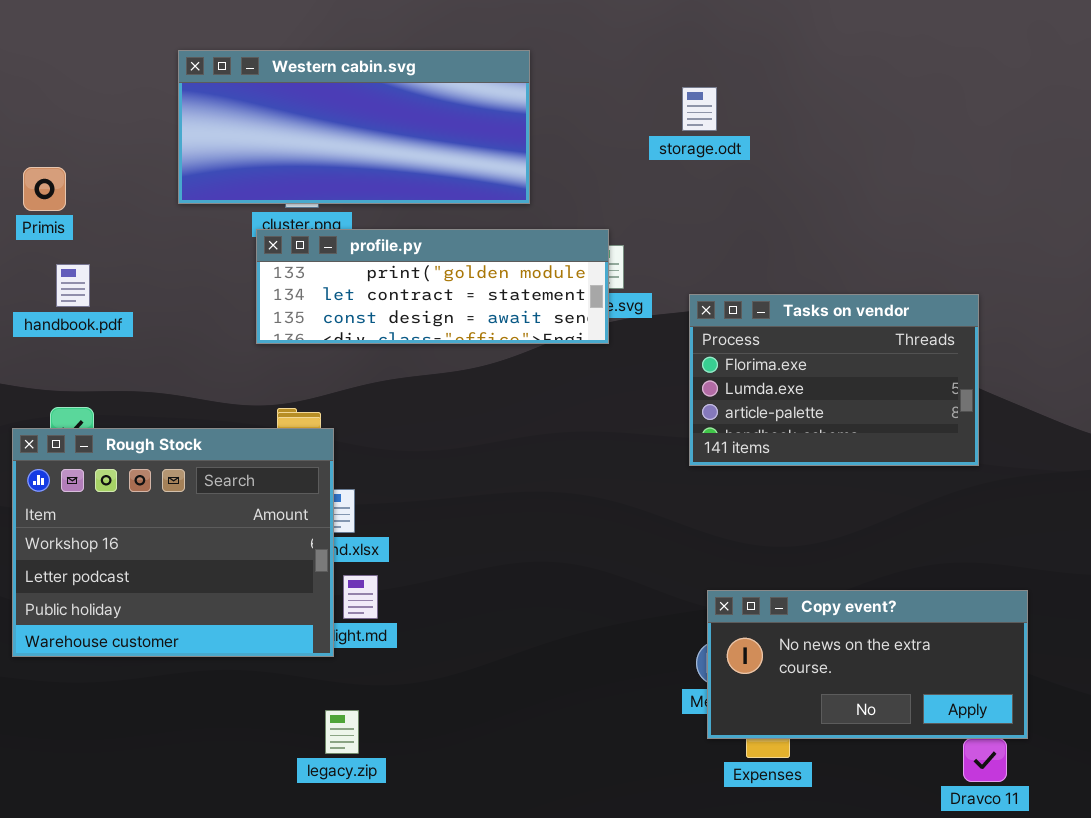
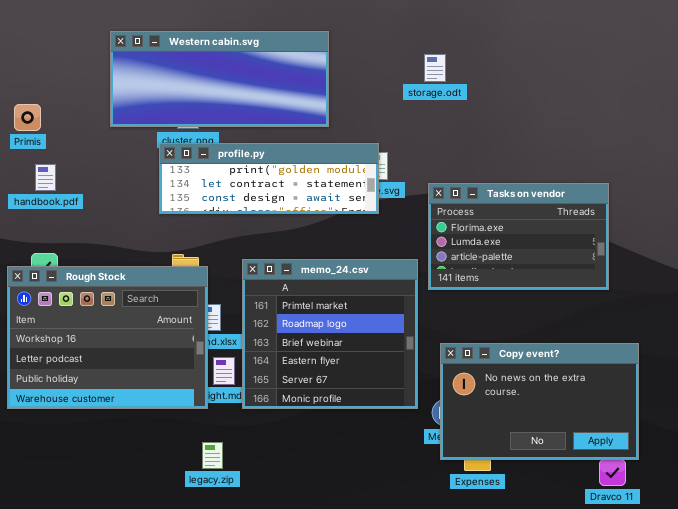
memo_24.csv: none -> [242,259,418,409], opened
Copy event?: [707,590,1028,739] -> [440,343,639,460], resized

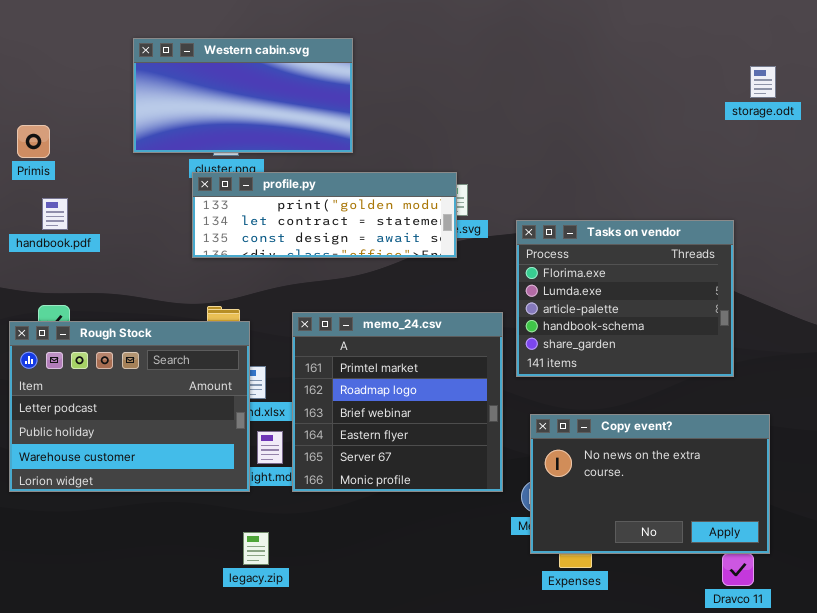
Western cabin.svg: [110,31,329,127] -> [133,38,353,153], resized
storage.odt: [424,54,446,82] -> [750,66,776,98], moved
Tasks on vendor: [428,183,609,290] -> [516,220,734,377], resized
Rough Stock: [7,266,208,409] -> [9,321,250,492], scrolled down 1 row

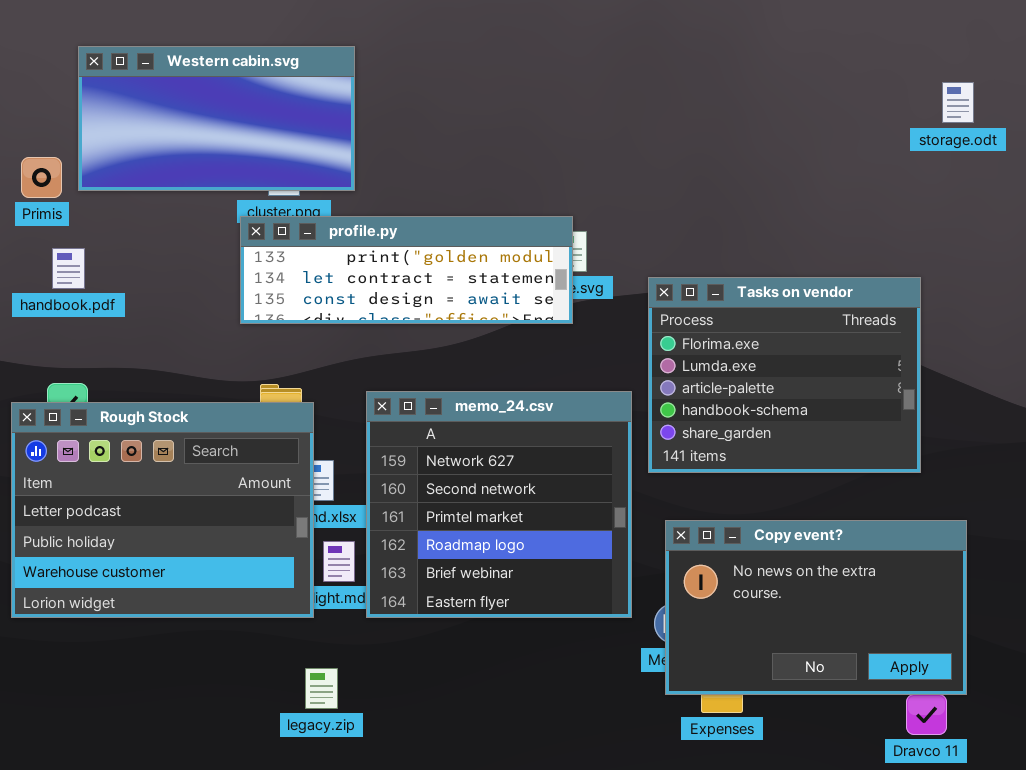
Western cabin.svg: [133,38,353,153] -> [78,46,355,191], moved
memo_24.csv: [292,312,503,492] -> [366,391,632,618], scrolled up 2 rows

